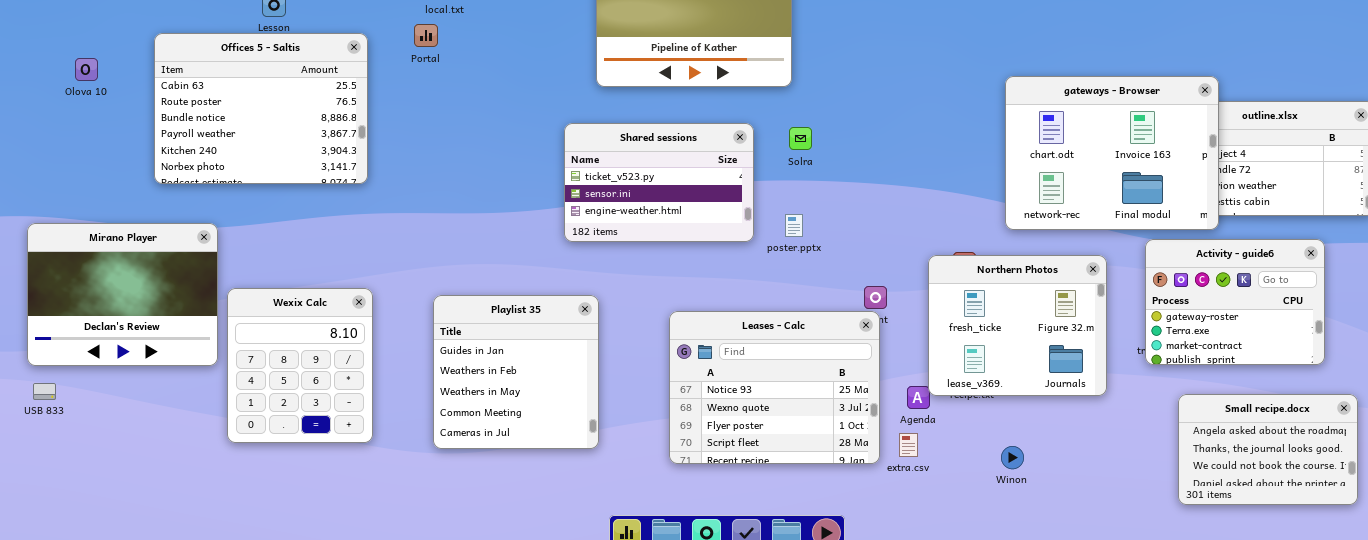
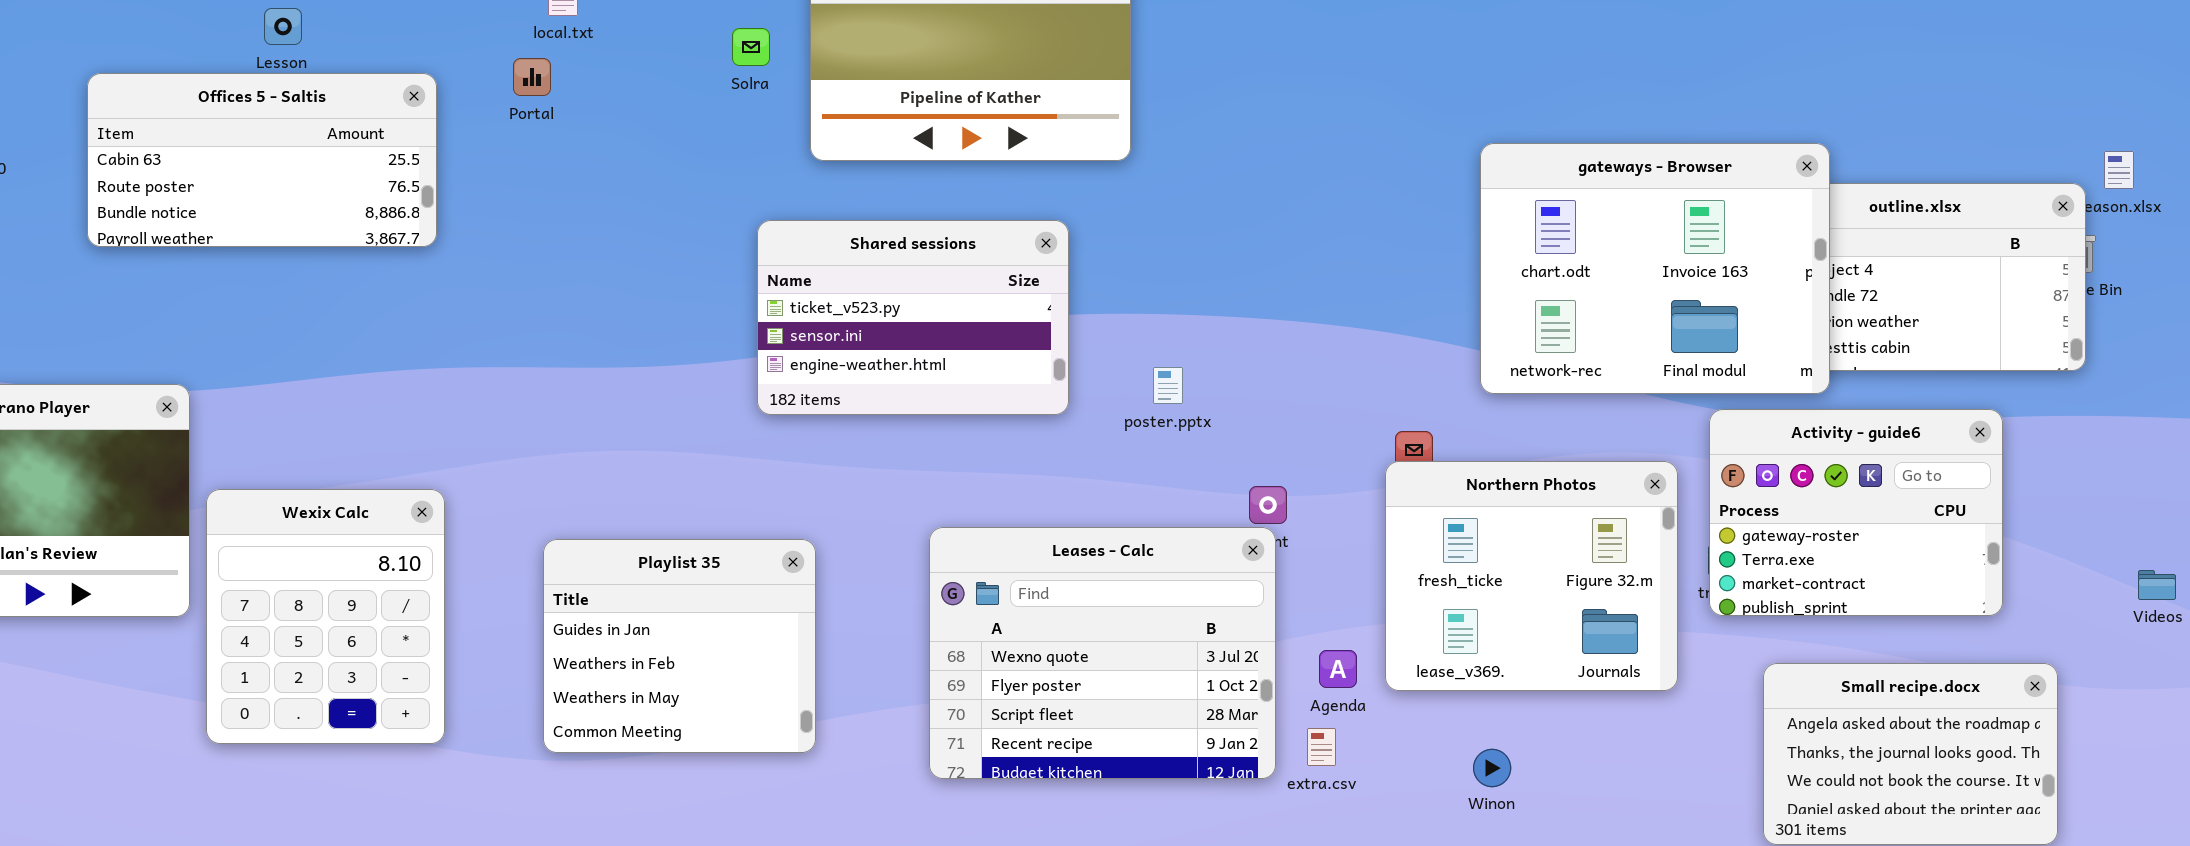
Offices 5 - Saltis: [154,33,368,184] -> [87,73,437,247], resized
Solra: [789,127,812,150] -> [732,28,770,66], moved
poster.pptx: [785,214,803,237] -> [1153,367,1183,404], moved
Northern Photos: [928,255,1107,396] -> [1385,461,1678,691], moved
Playlist 35: [433,295,599,449] -> [543,539,816,753], resized
Leases - Calc: [669,311,880,464] -> [929,527,1276,779], scrolled down 1 row

